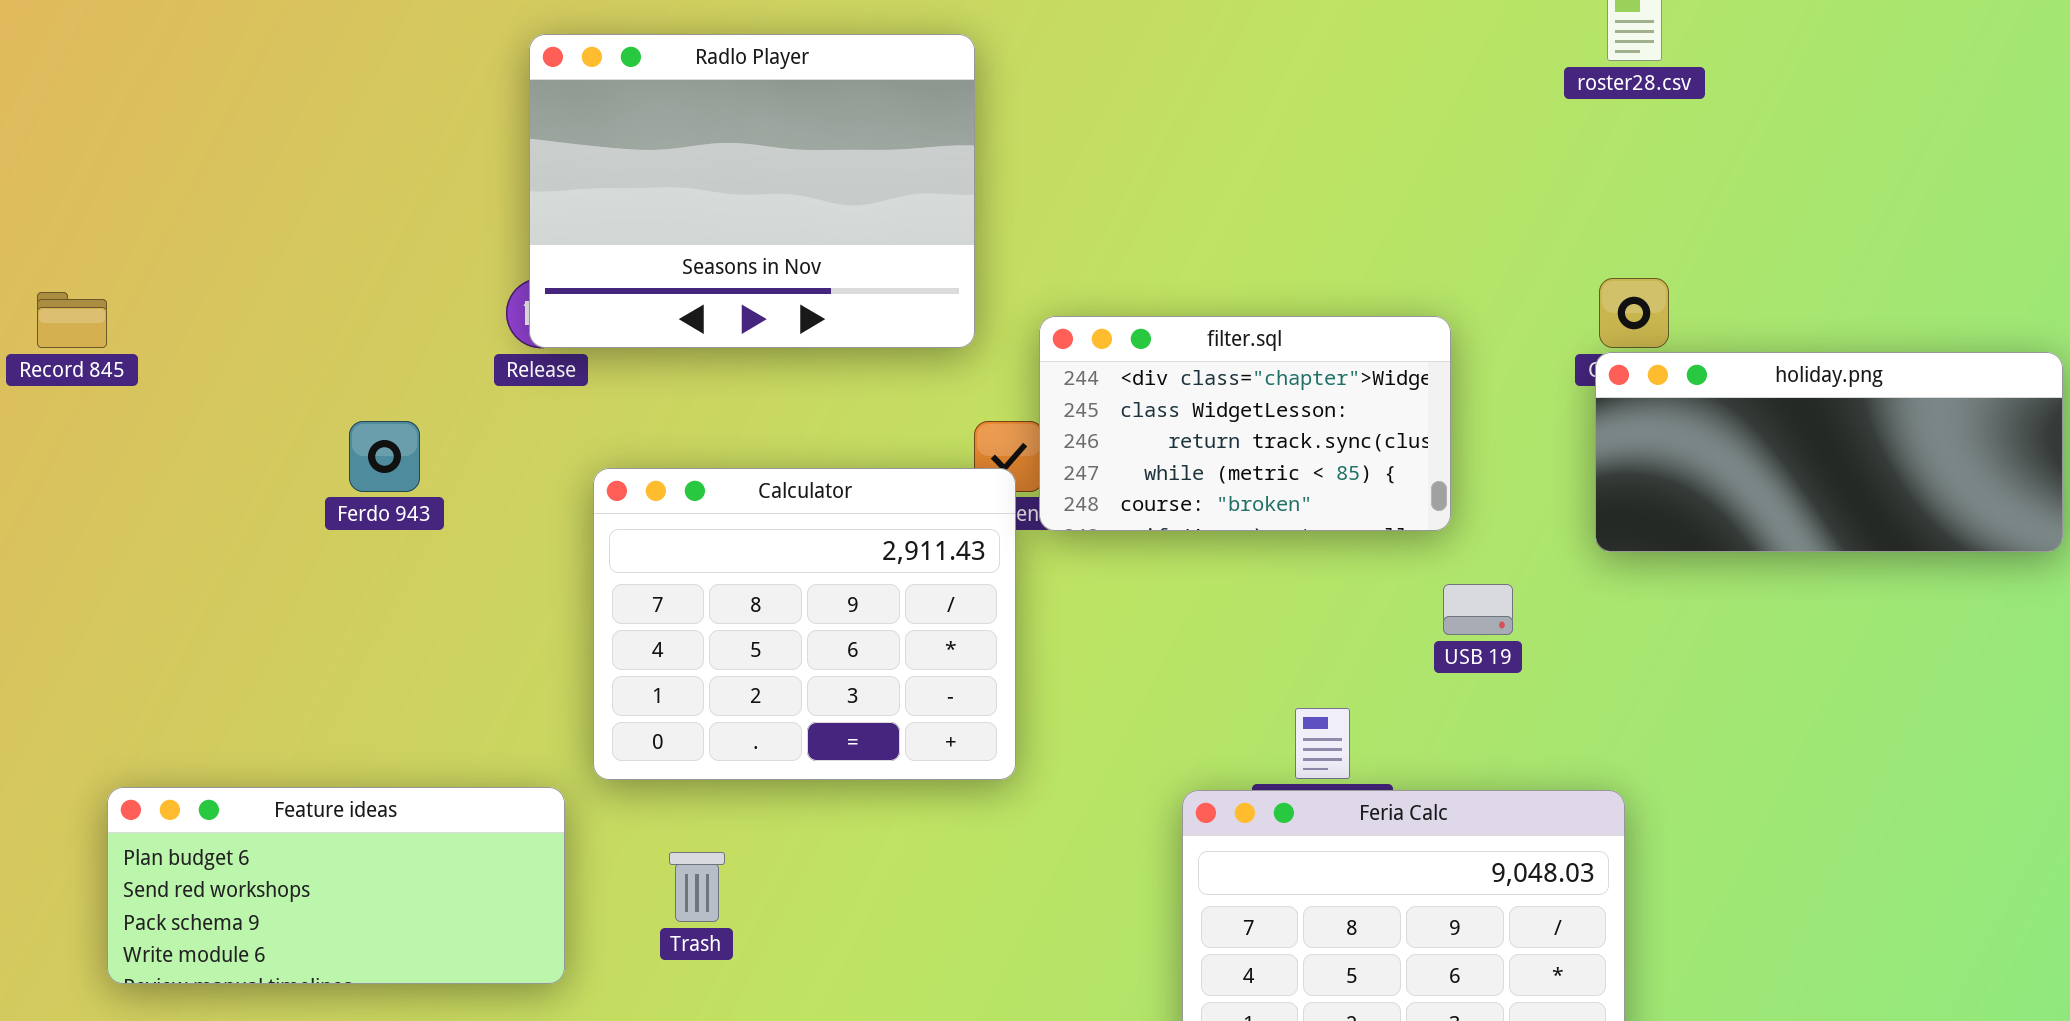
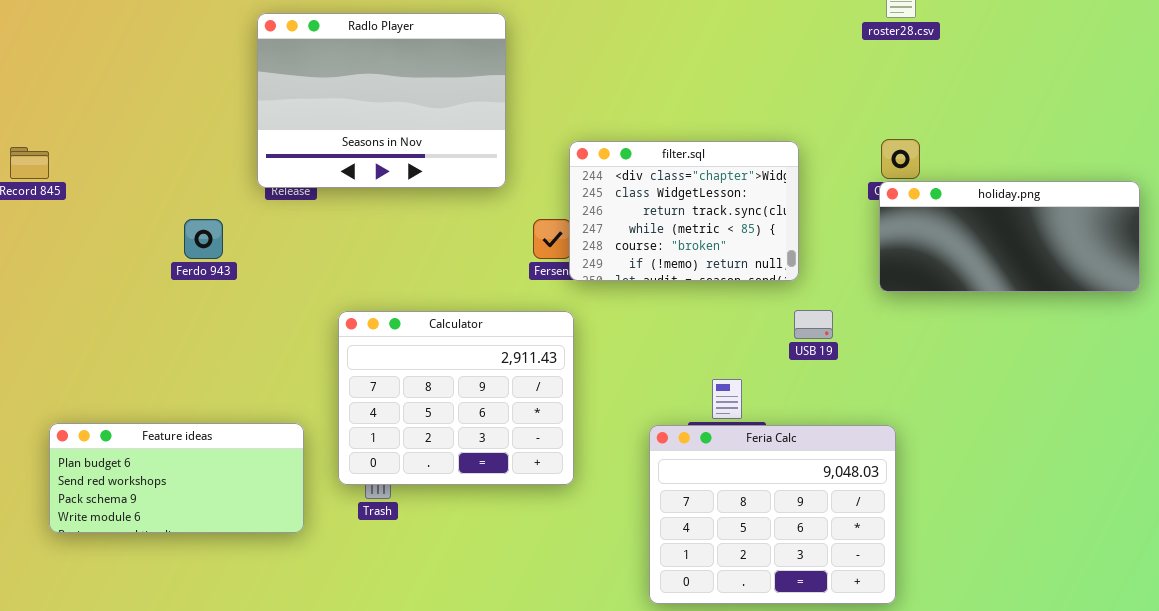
Radlo Player: [529,34,975,348] -> [257,13,506,188], moved
filter.sql: [1039,316,1451,531] -> [569,141,799,281], resized
Calculator: [593,468,1016,780] -> [338,311,574,485], moved

